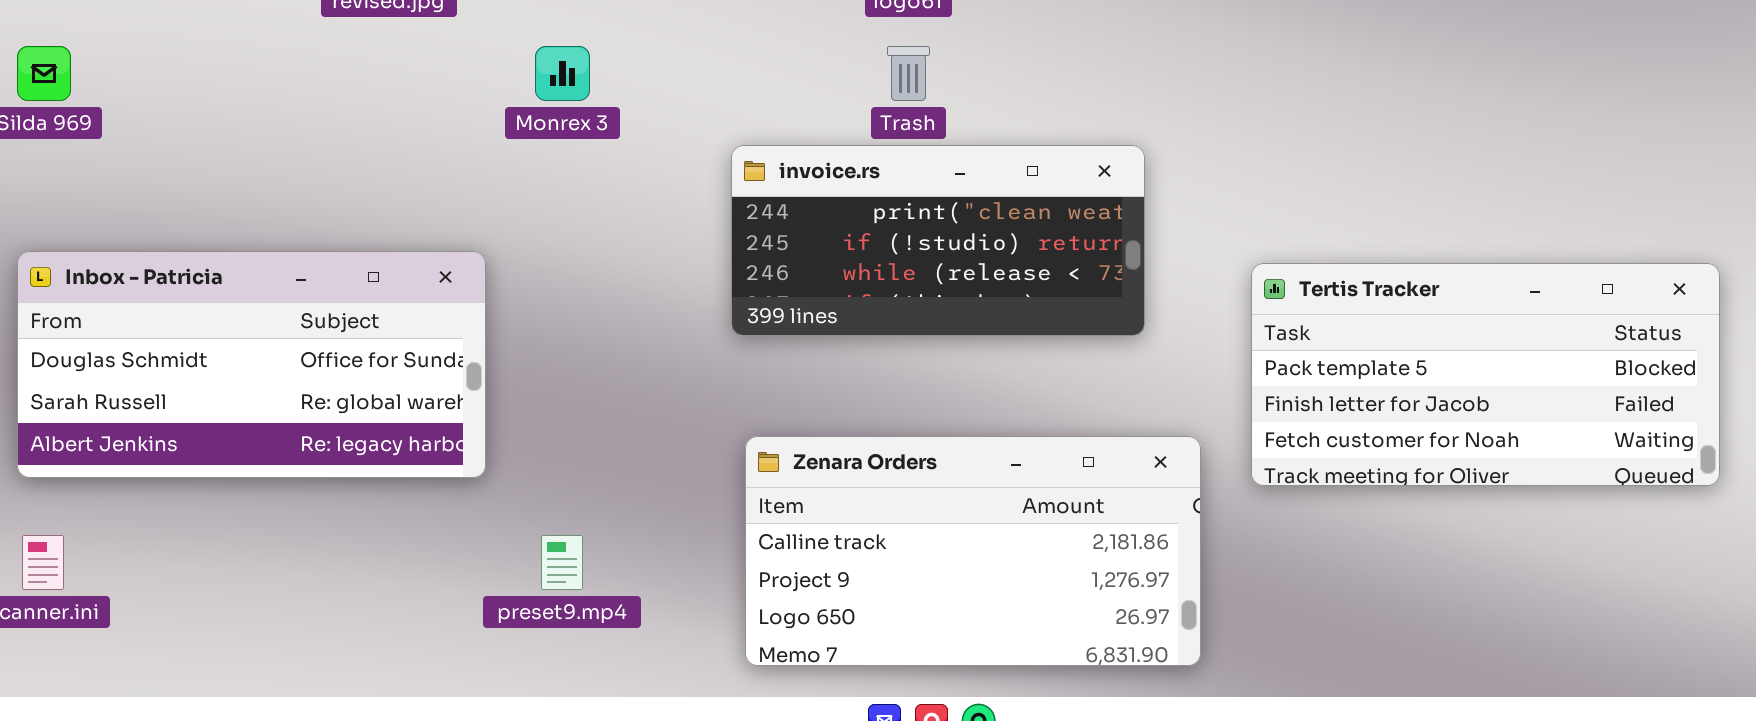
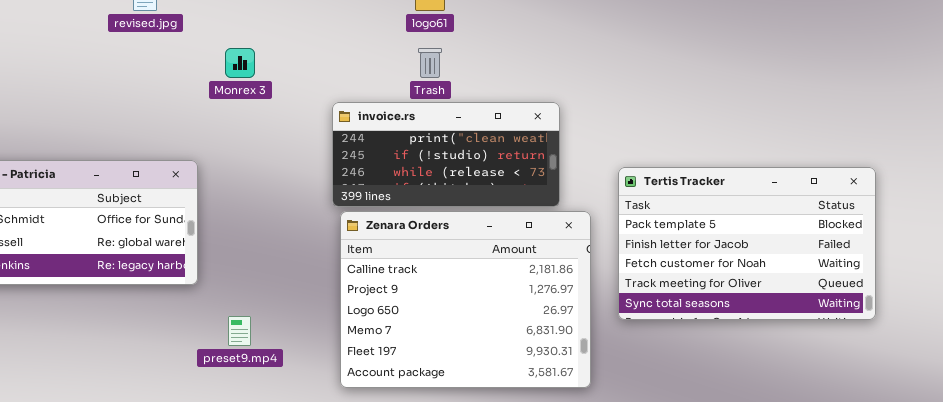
Tertis Tracker: [1251,263,1720,486] -> [618,167,876,320], resized
Zenara Orders: [745,436,1201,666] -> [340,211,591,388], resized

